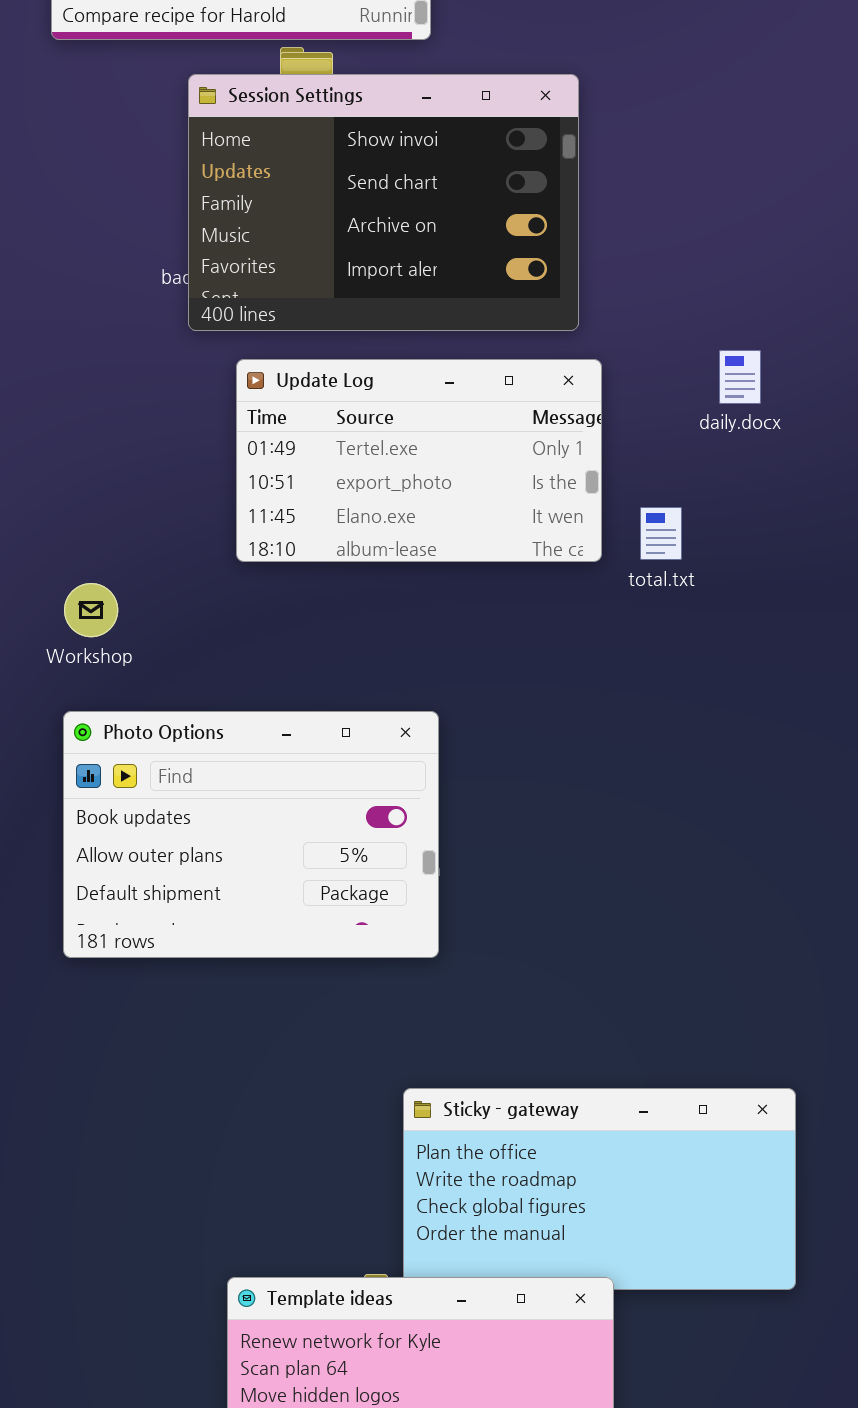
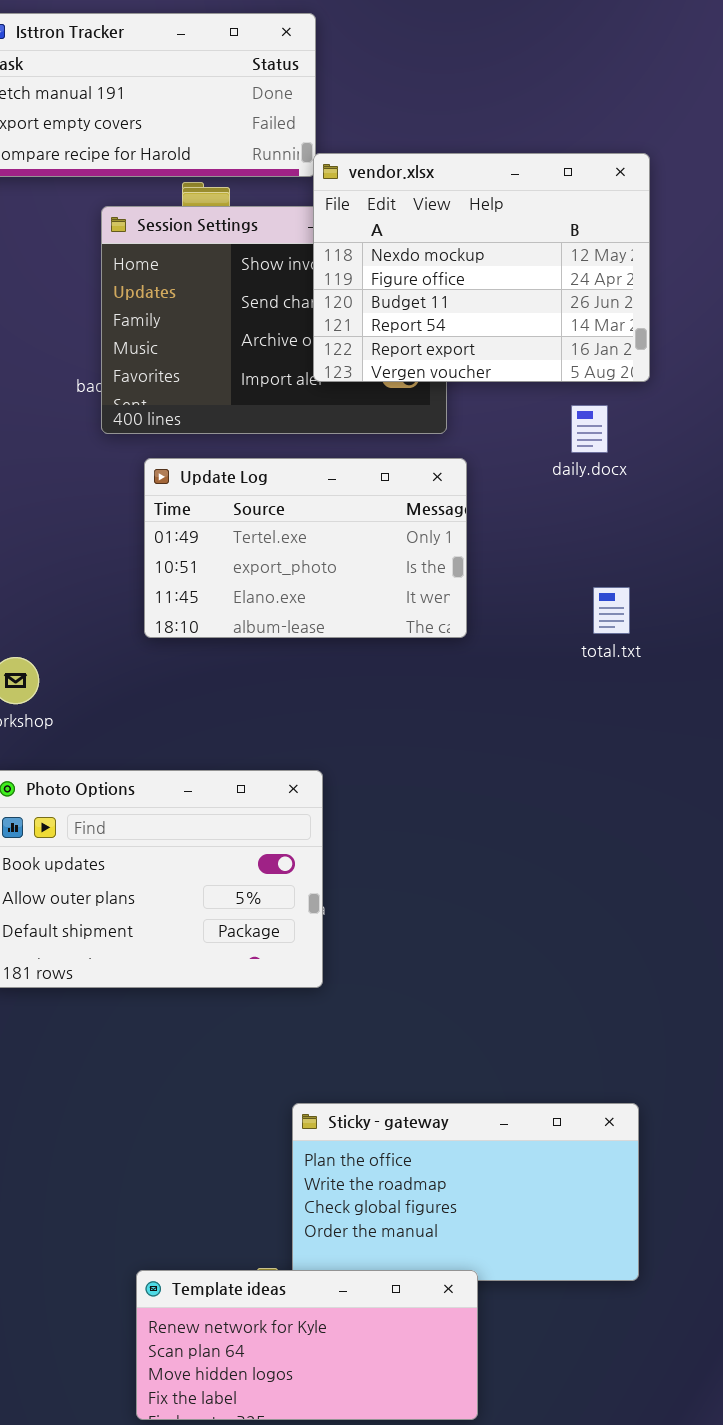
vendor.xlsx: none -> [313,153,650,382], opened
daily.docx: [719,350,761,404] -> [571,405,608,453], moved
total.txt: [640,507,682,560] -> [593,587,630,634], moved

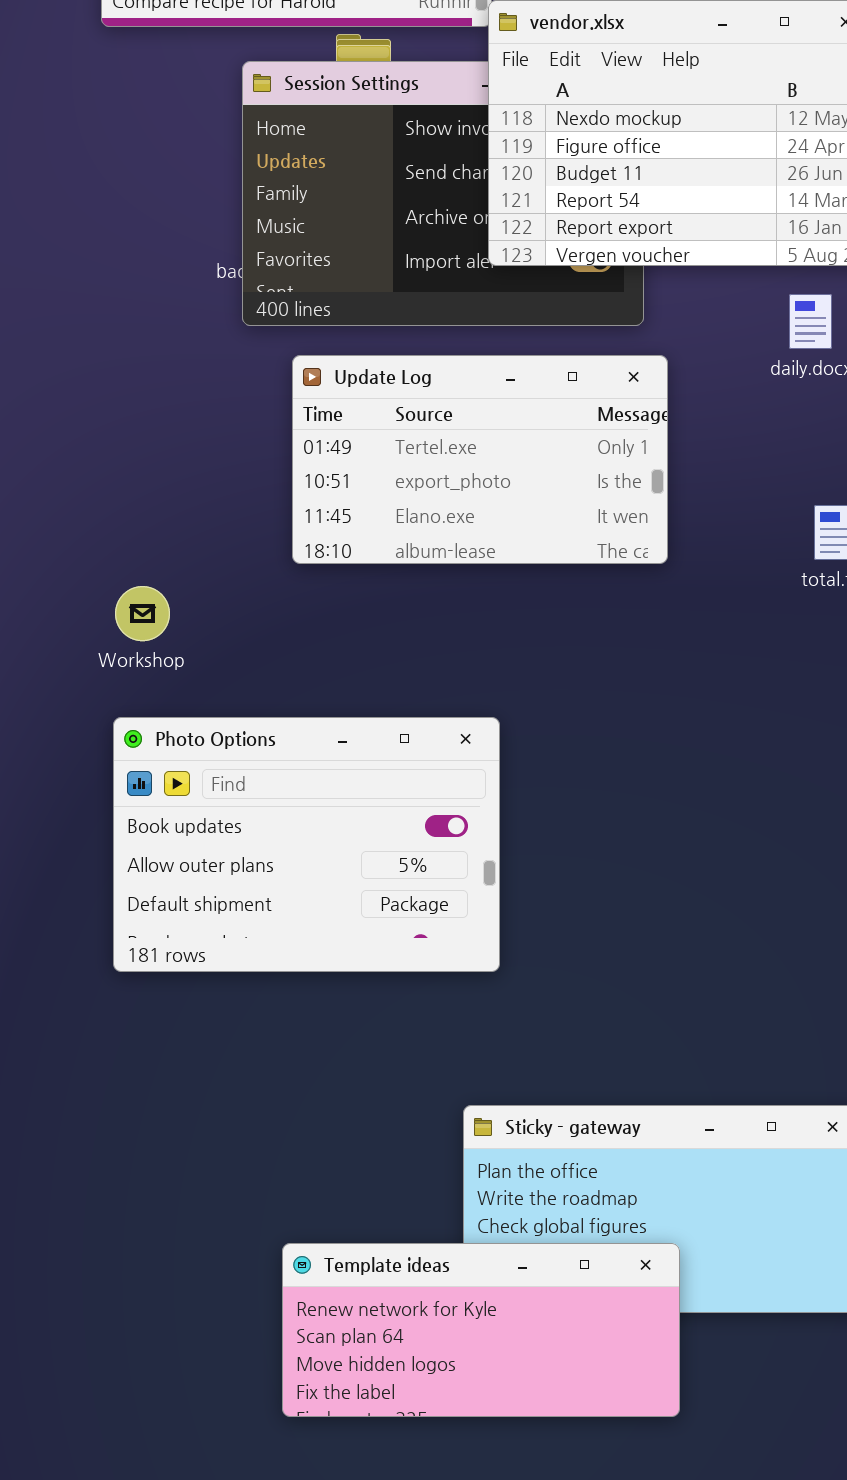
Template ideas: [136,1270,478,1420] -> [282,1243,680,1417], moved

